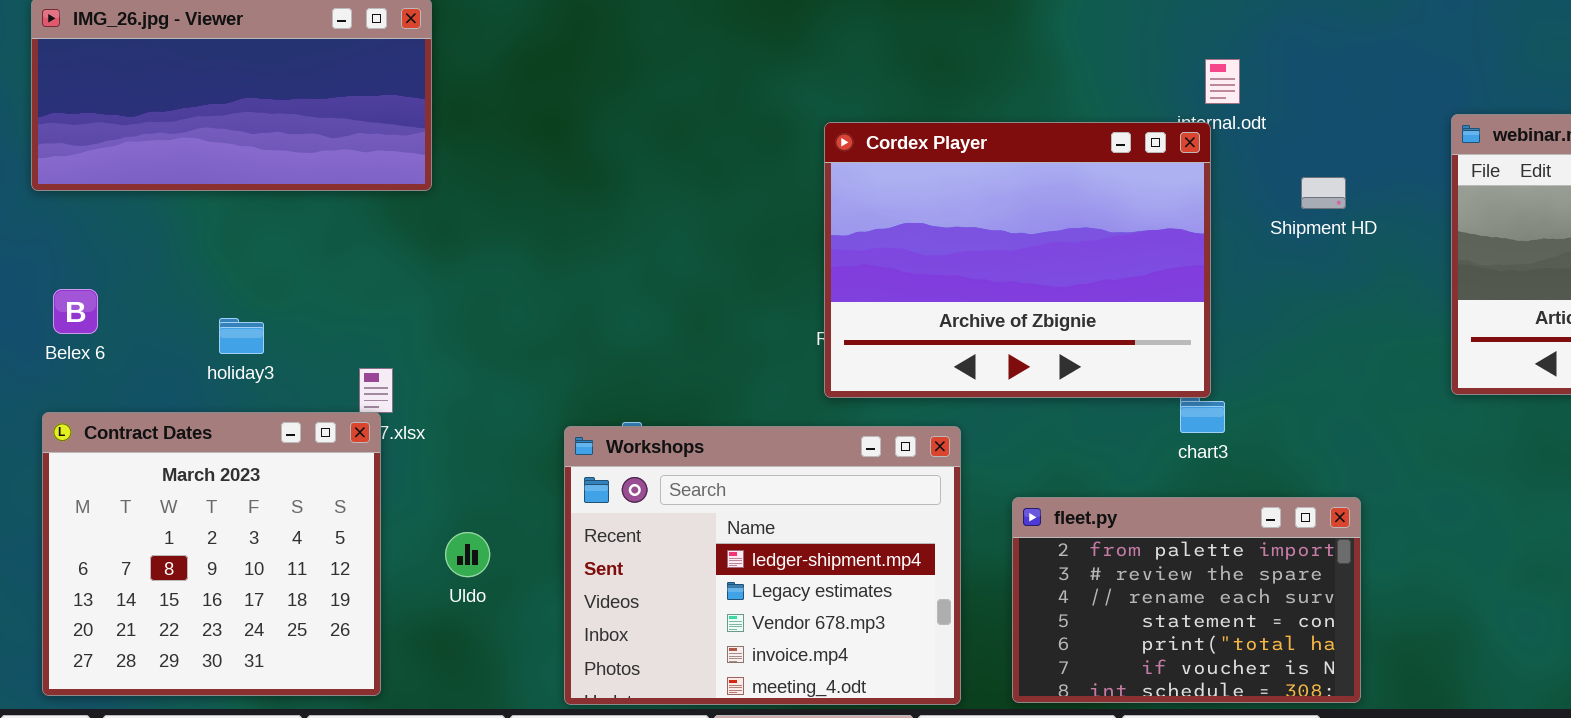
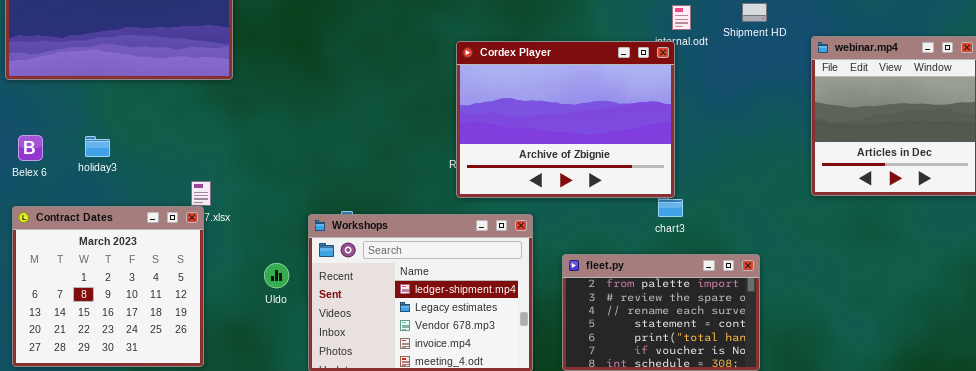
Shipment HD: [1301,177,1346,209] -> [742,3,767,22], moved
holiday3: [219,318,264,354] -> [85,136,110,157], moved
Uldo: [445,532,490,577] -> [264,263,289,288], moved

